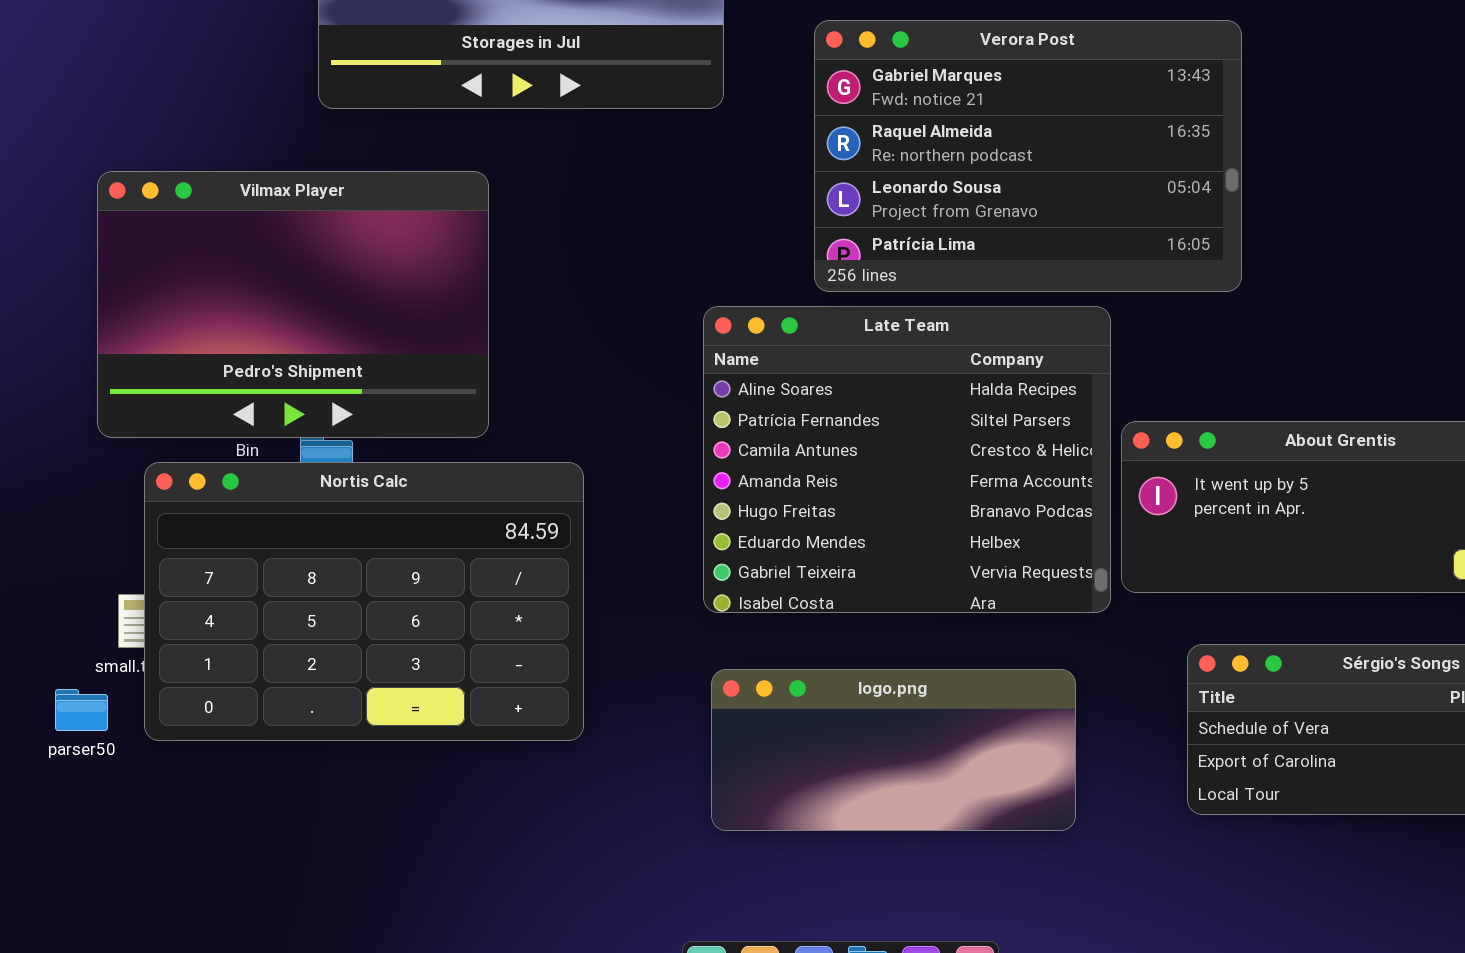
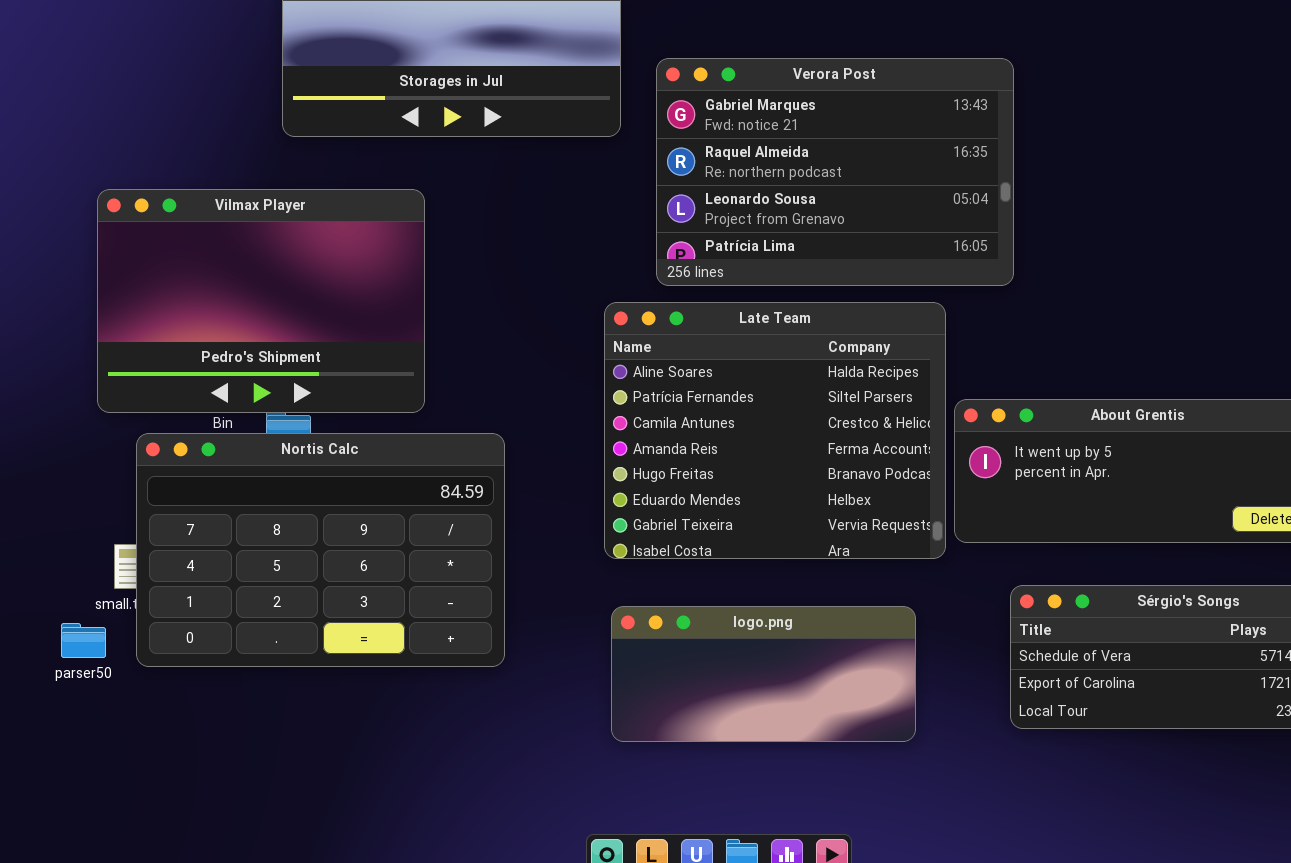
Verora Post: [814,20,1242,292] -> [656,58,1014,286], moved

